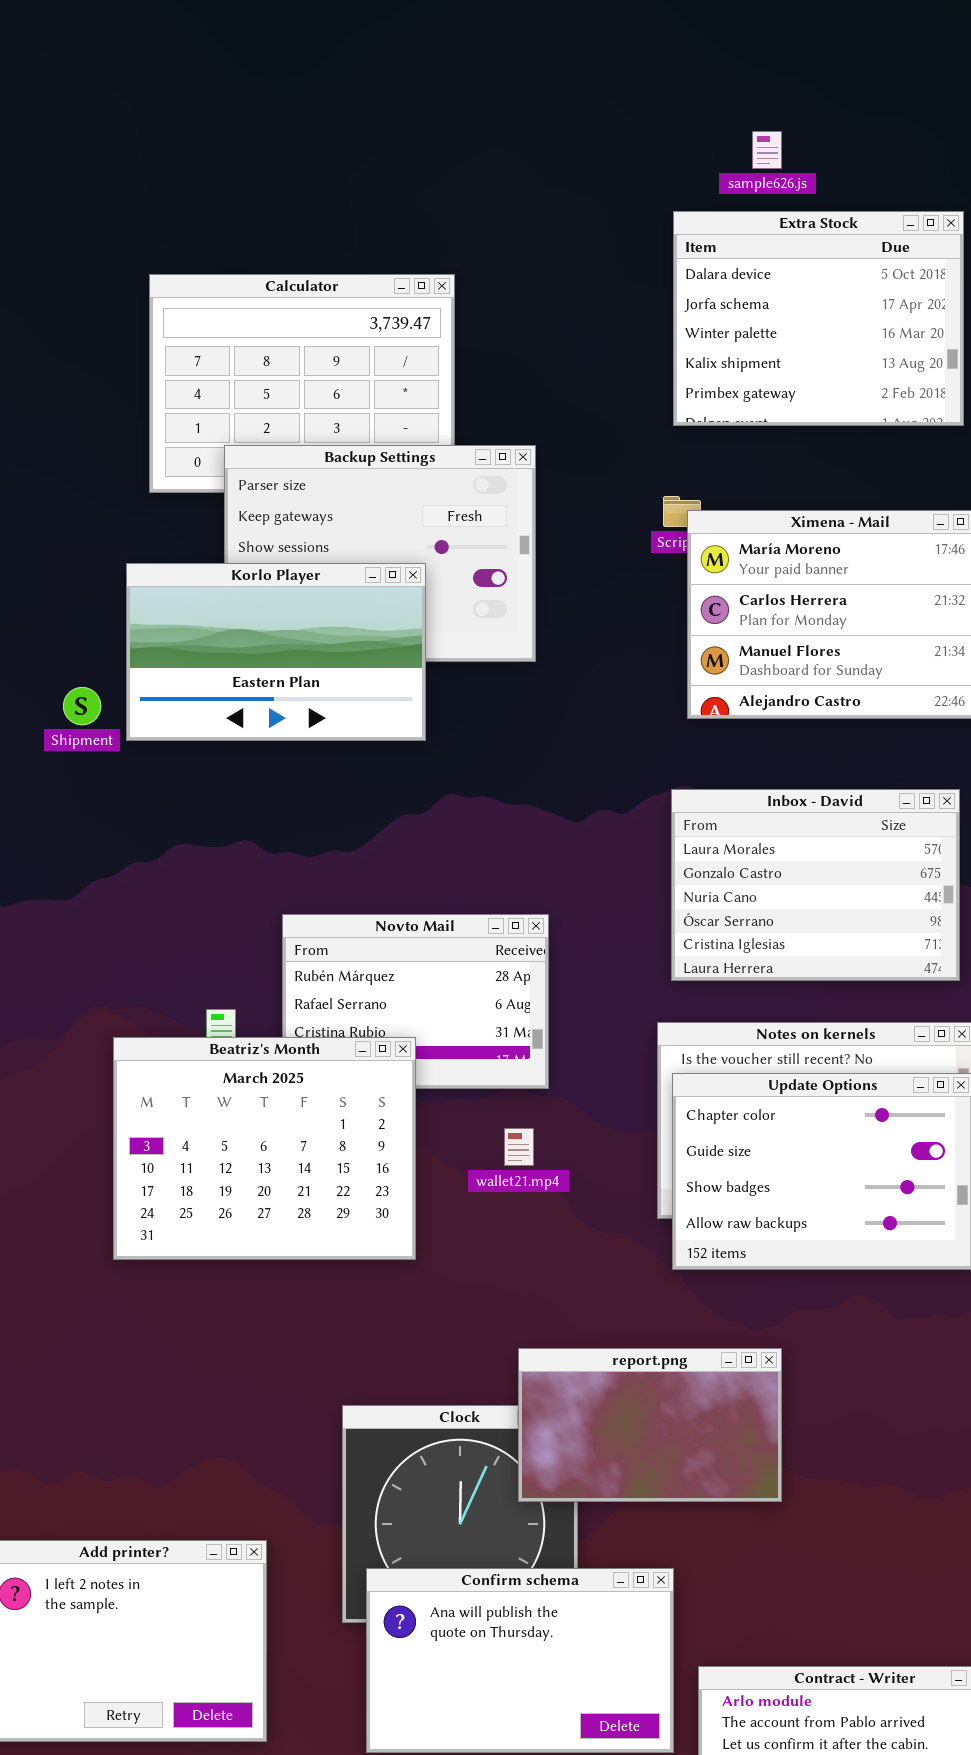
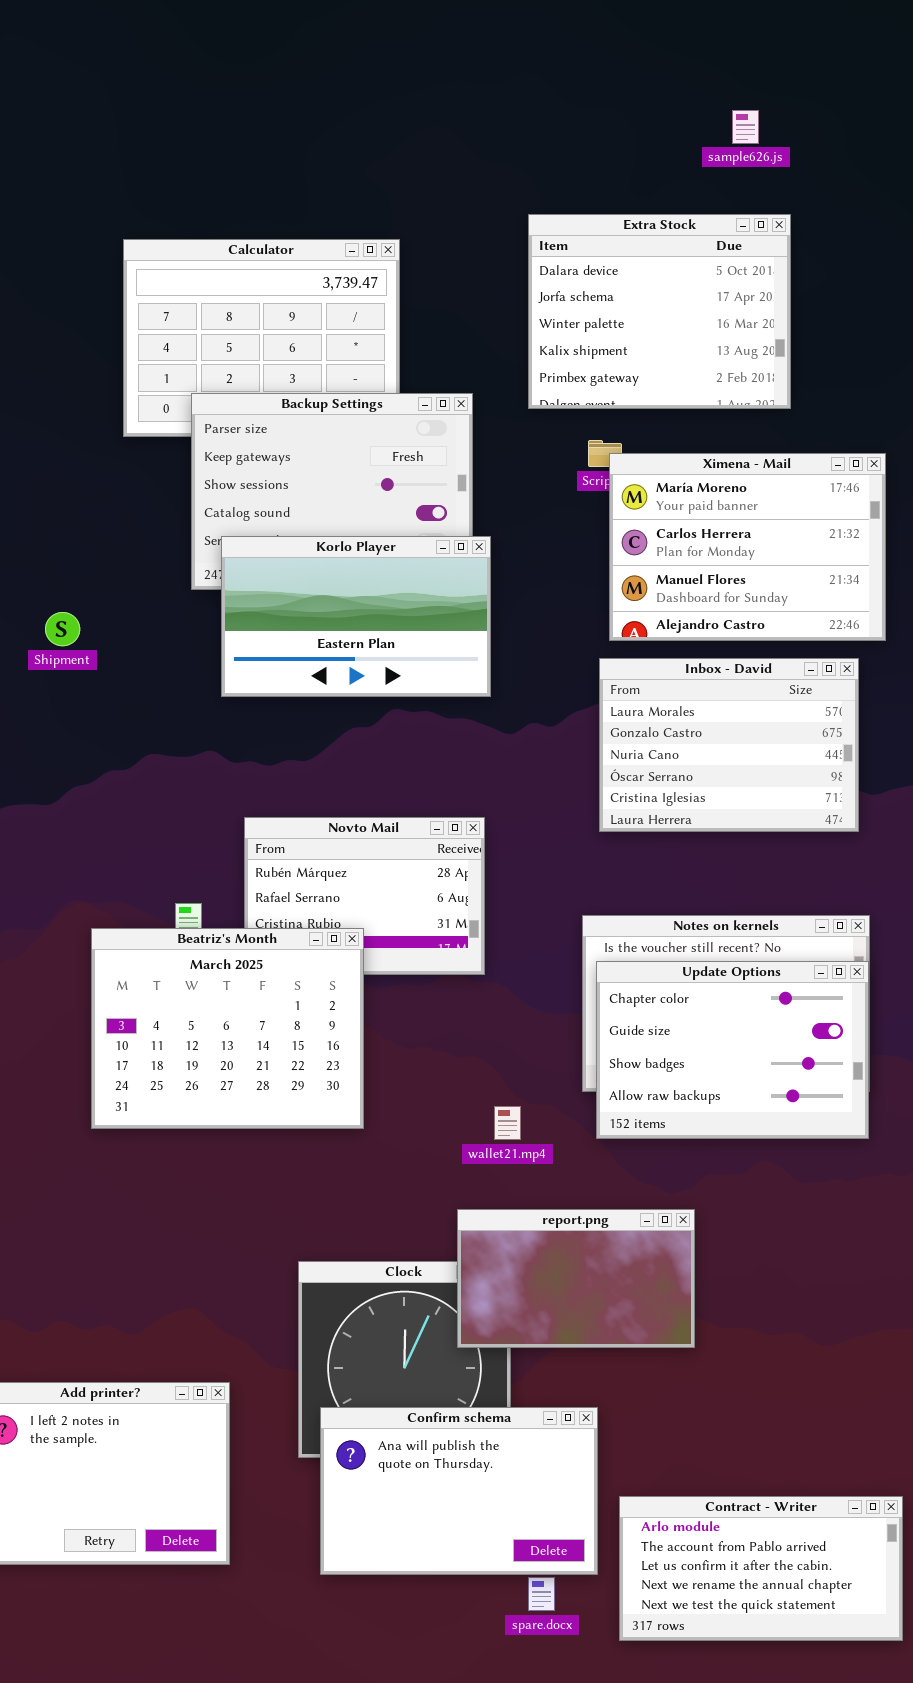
sample626.js: [752,131,782,169] -> [732,110,759,144], moved
Extra Stock: [673,211,964,426] -> [528,214,791,409], moved
Korlo Player: [126,563,426,741] -> [221,536,491,697], moved
Inbox - David: [671,789,960,981] -> [599,658,859,832], moved
wallet21.mp4: [504,1128,534,1166] -> [494,1106,521,1140], moved

